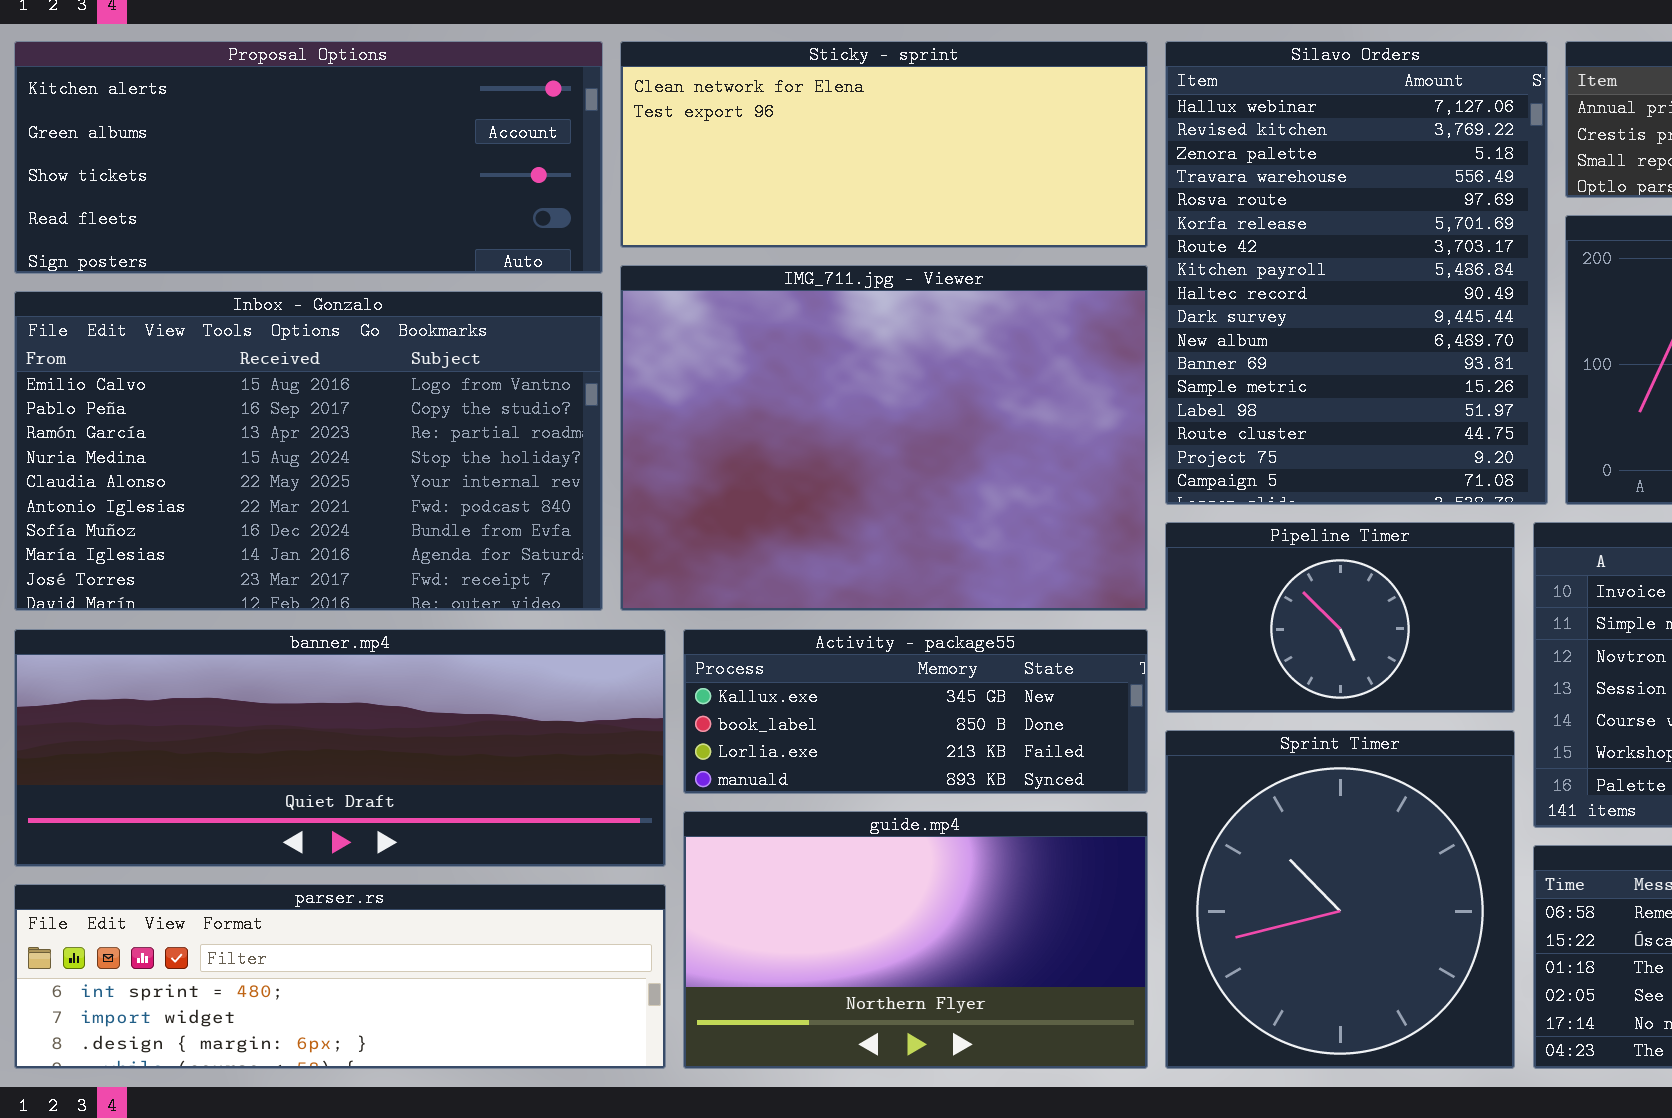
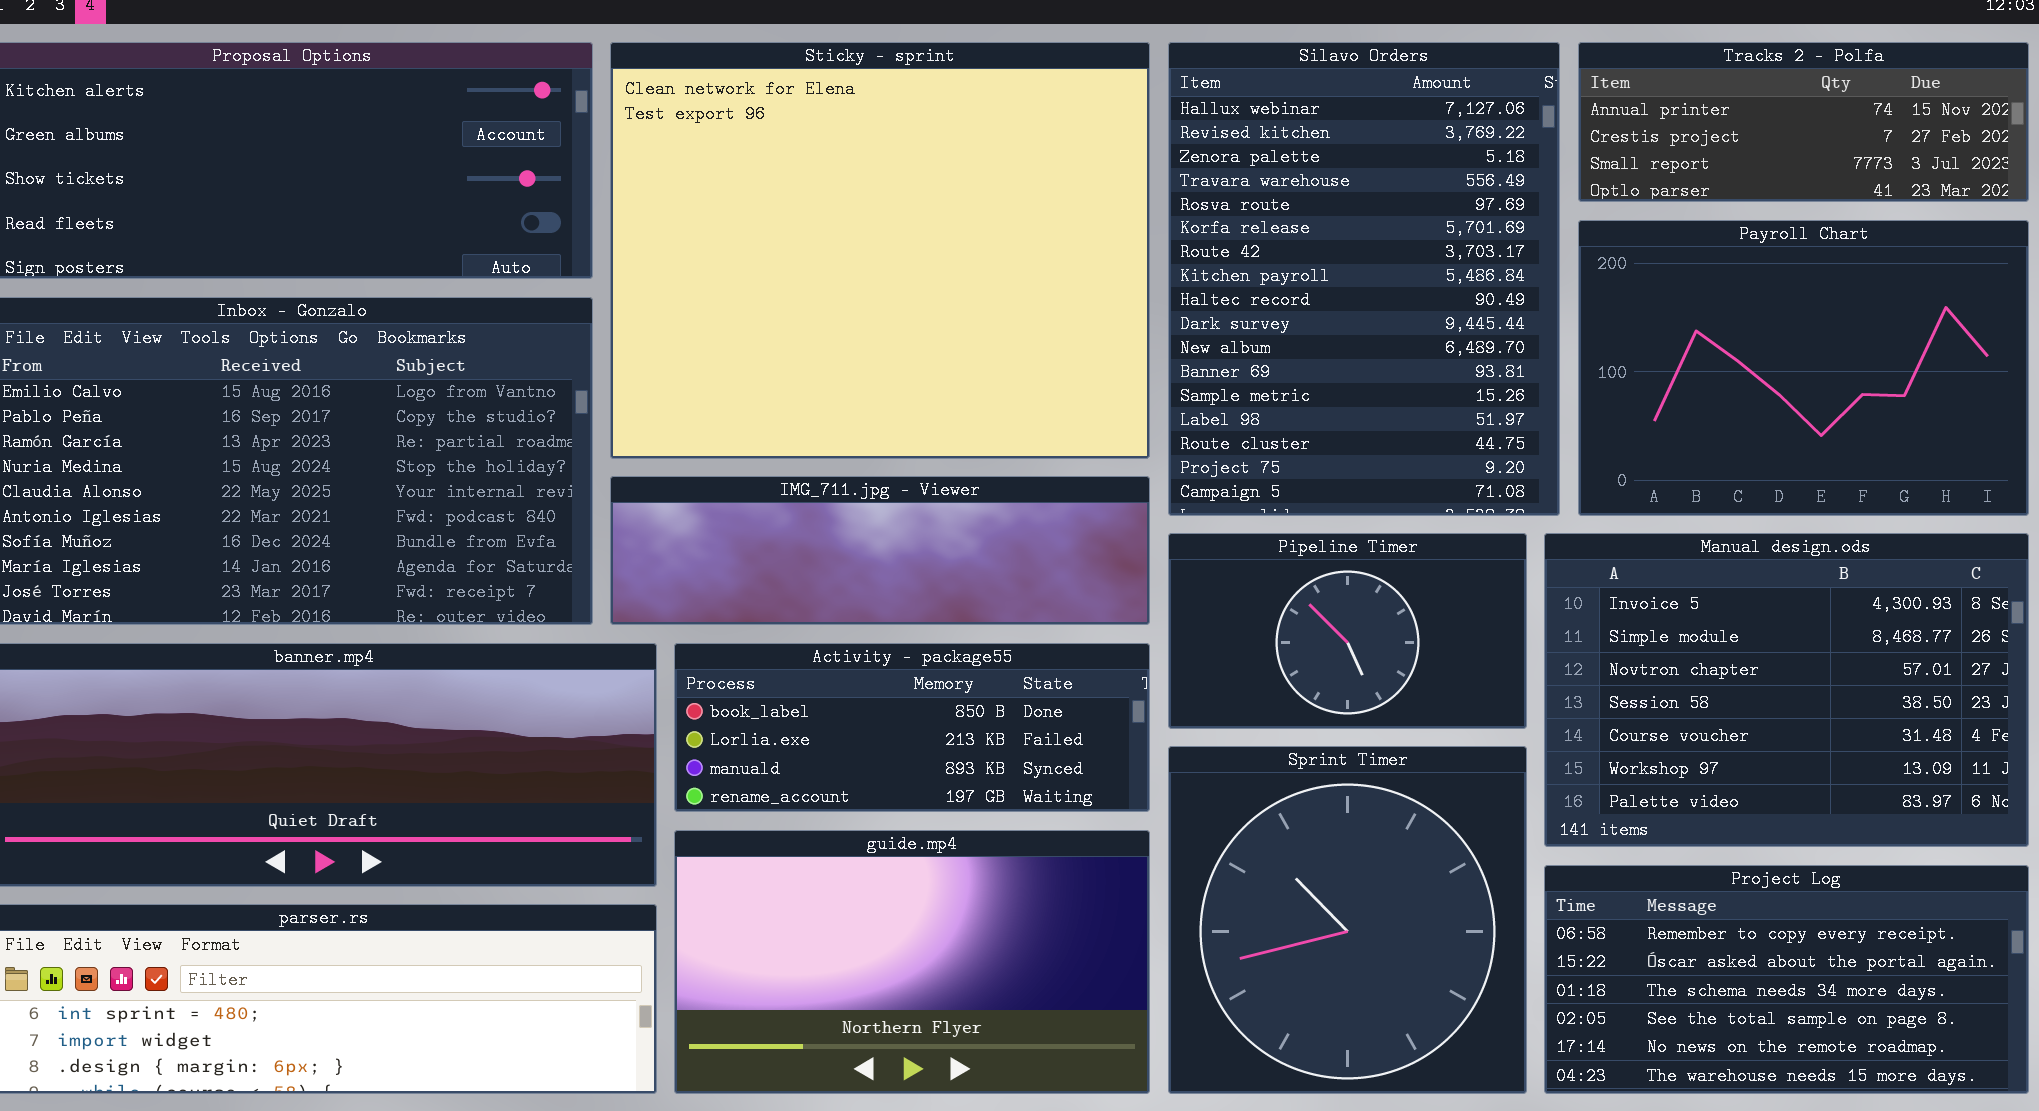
Sticky - sprint: [620,41,1148,248] -> [610,42,1150,459], resized
IMG_711.jpg - Viewer: [620,265,1148,611] -> [610,476,1150,625], resized
Activity - package55: [683,629,1148,794] -> [674,643,1150,812], scrolled down 1 row

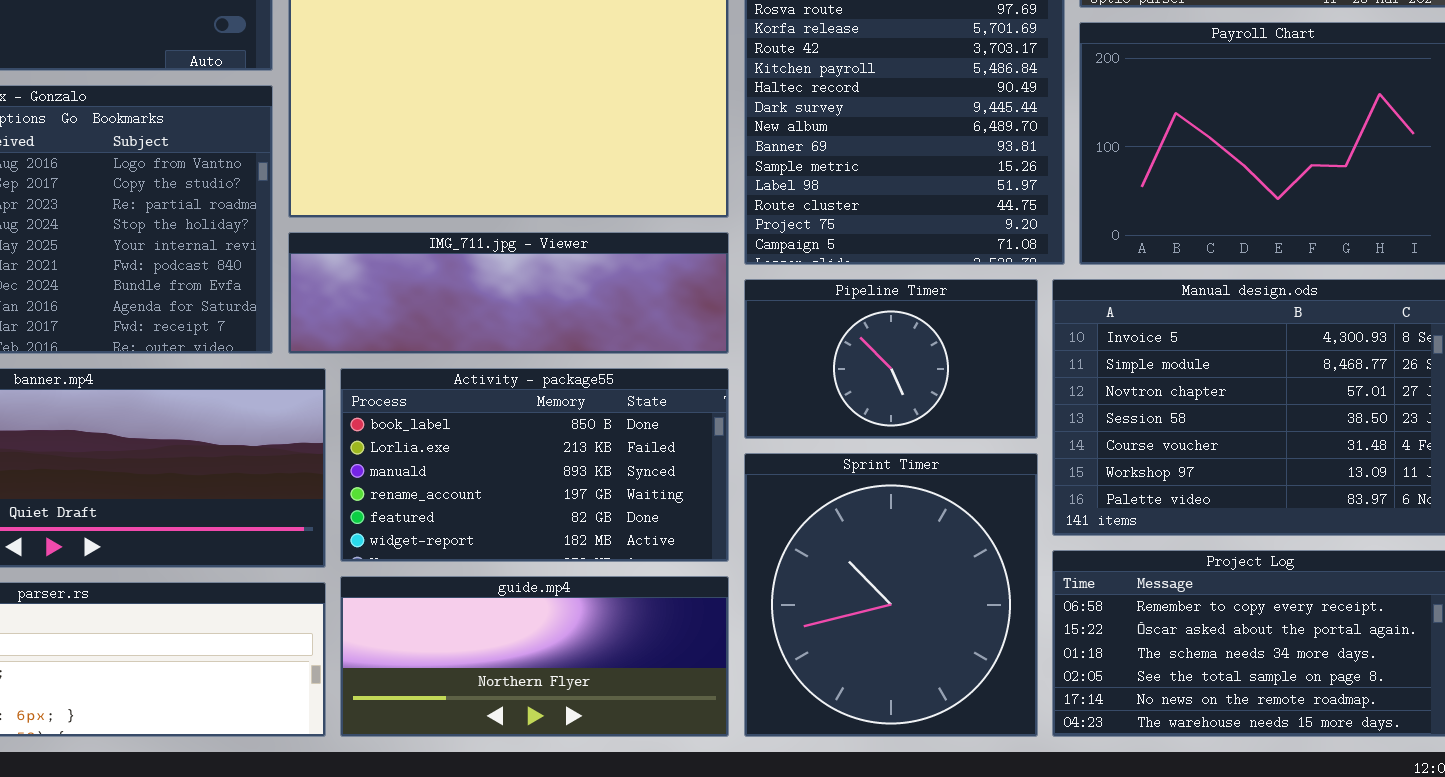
Activity - package55: [674,643,1150,812] -> [340,368,729,562], resized
guide.mp4: [674,830,1150,1094] -> [340,576,729,737], resized

